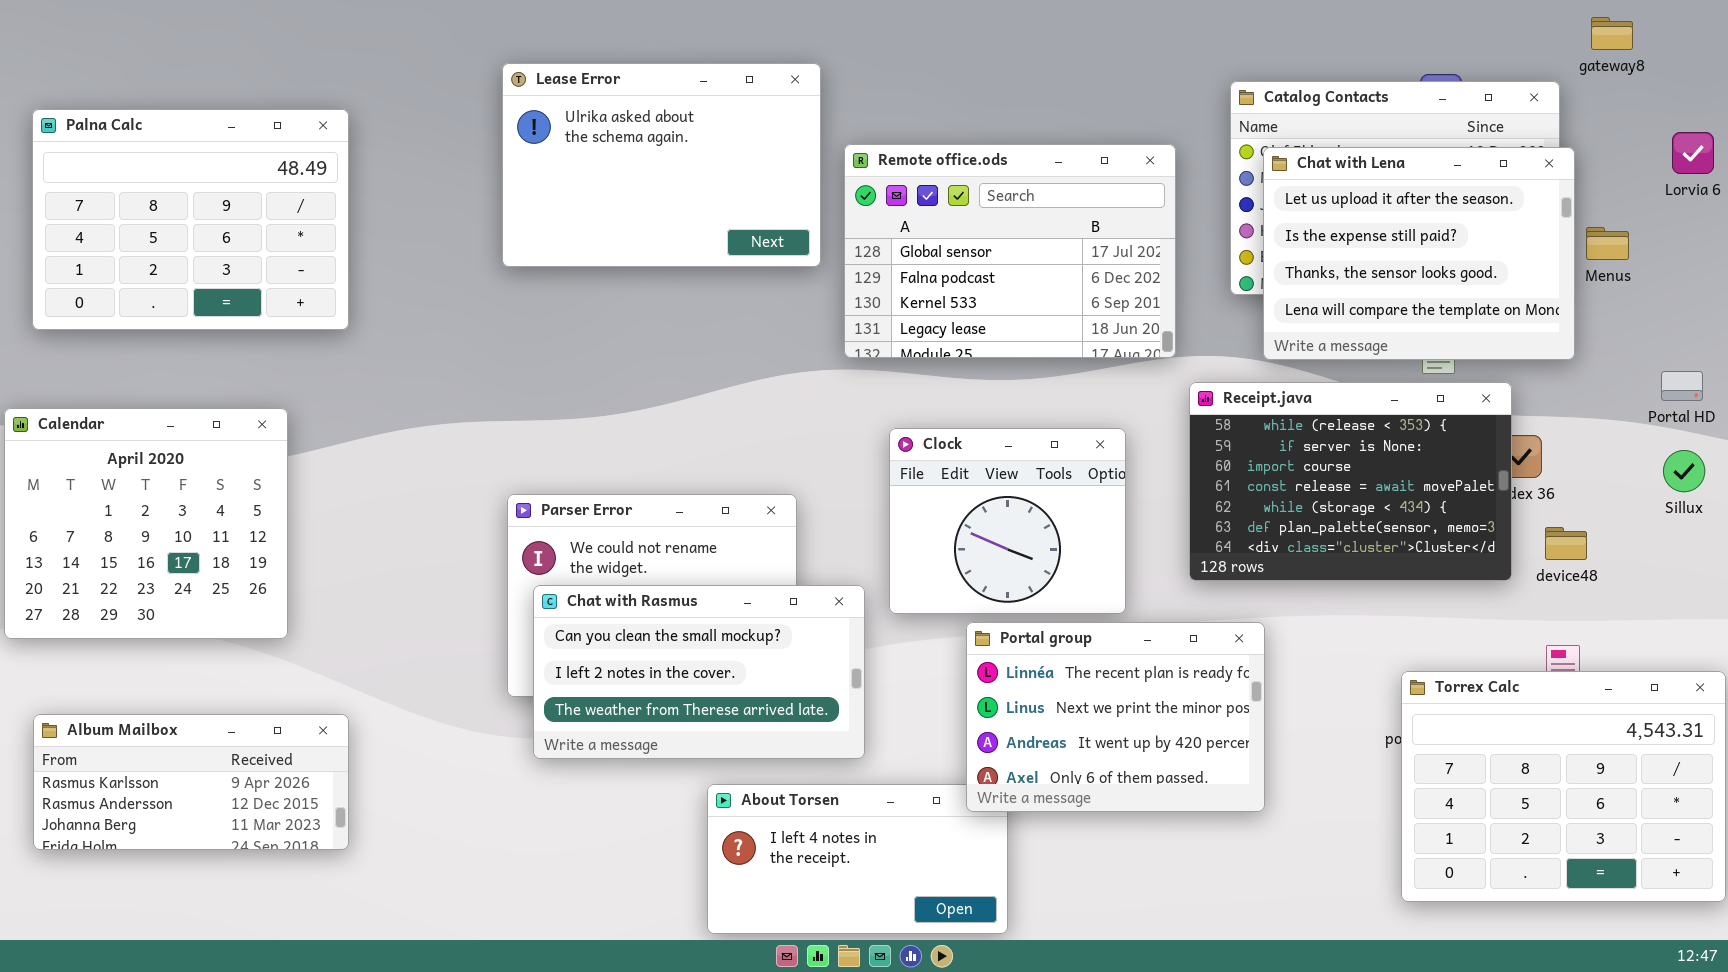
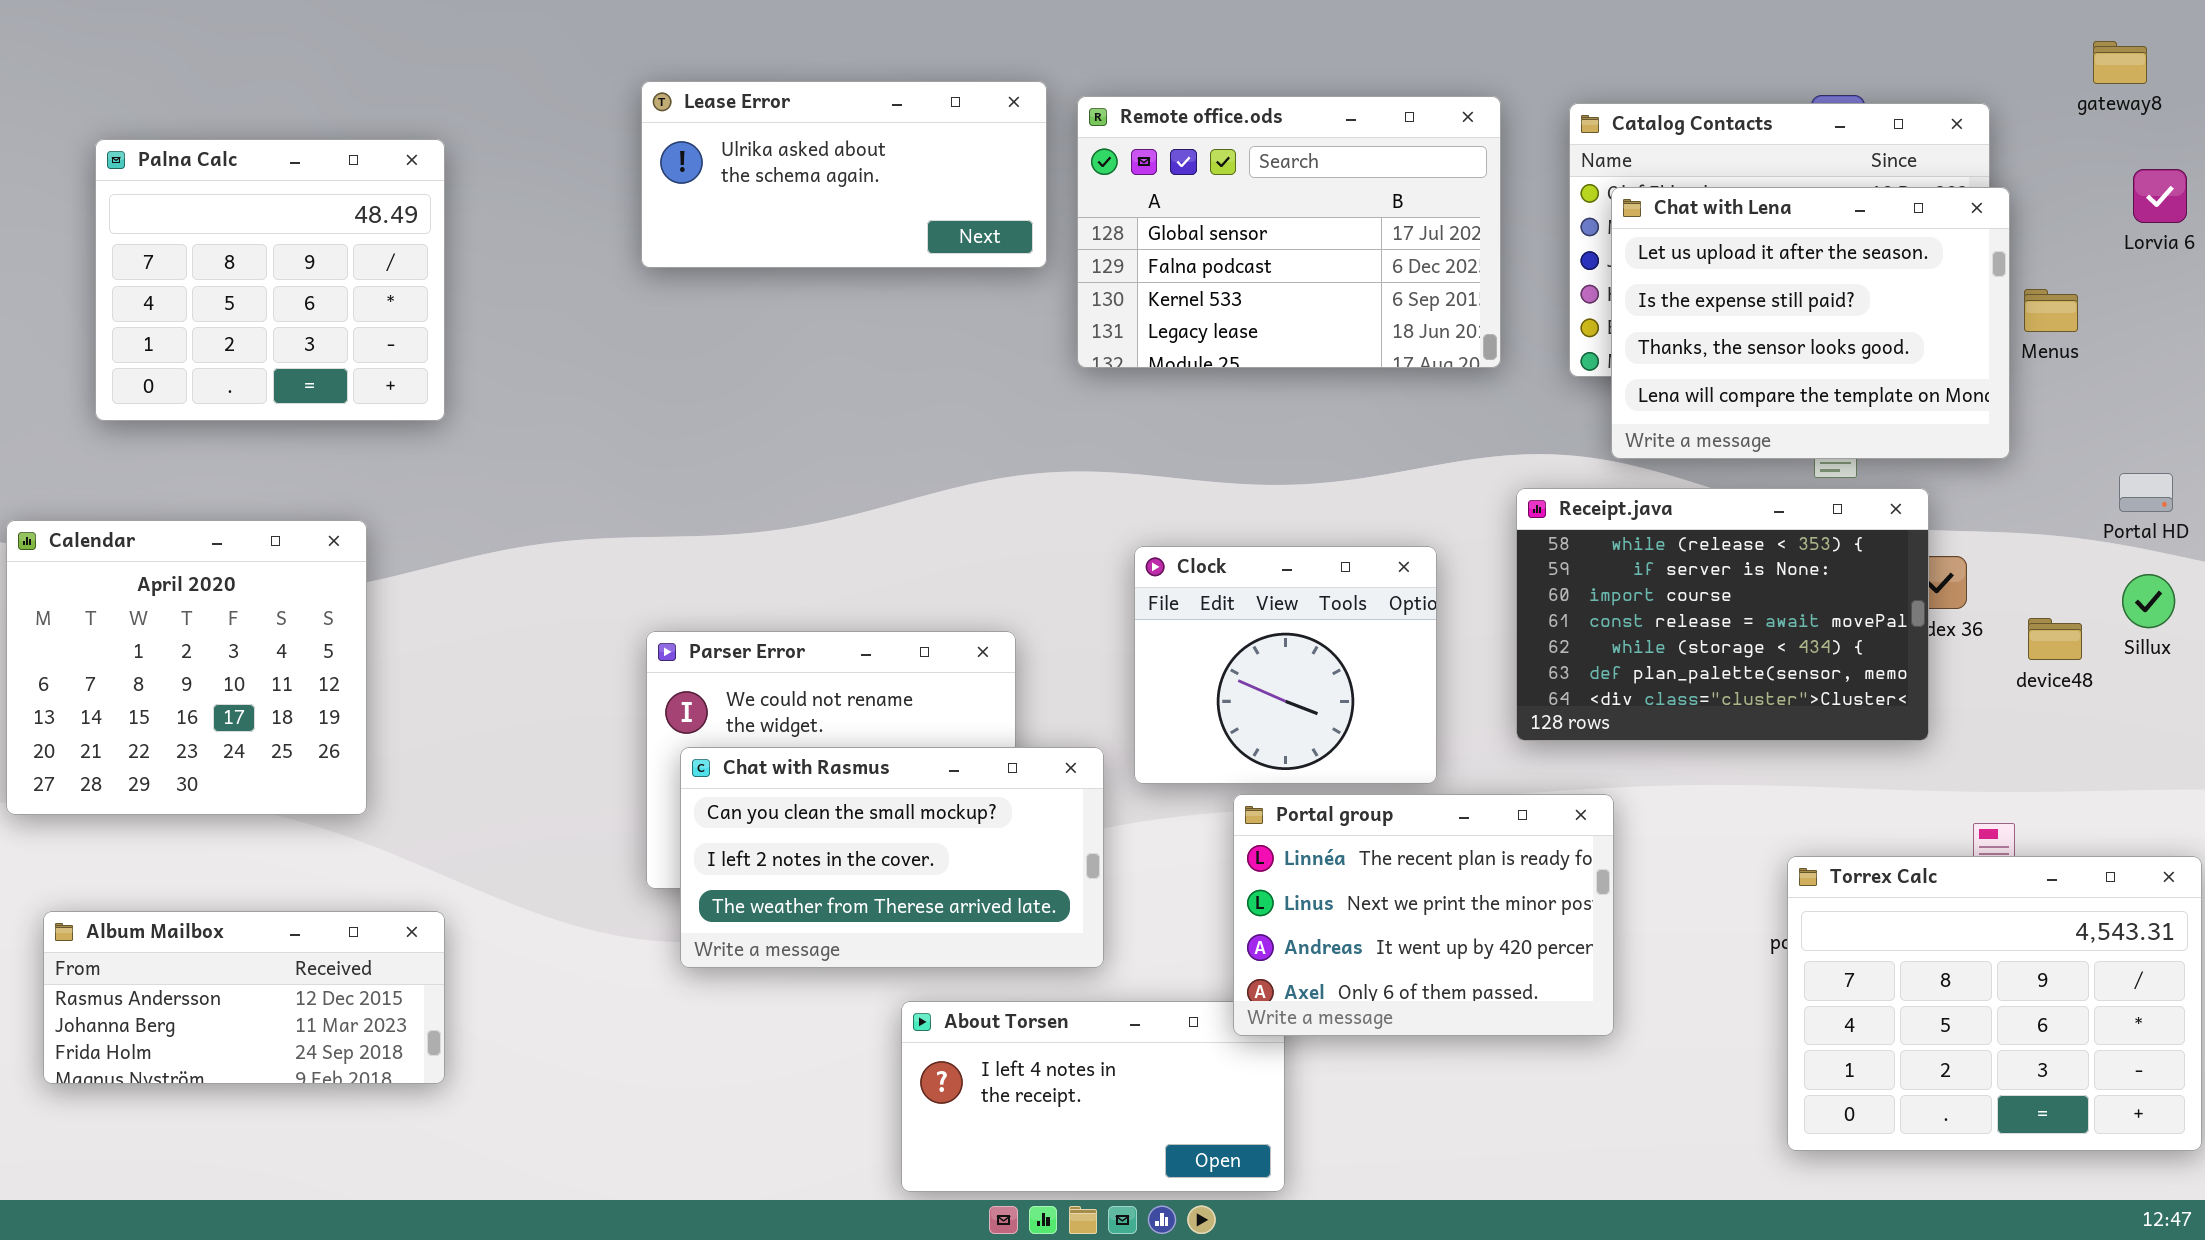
gateway8: [1591,17,1633,50] -> [2093,41,2147,84], moved
Lease Error: [502,63,821,267] -> [641,81,1047,268], resized
Palna Calc: [32,109,349,330] -> [95,139,445,421], resized
Remote office.ods: [844,144,1176,358] -> [1077,96,1501,368], moved
device48: [1545,527,1587,560] -> [2028,618,2082,660], moved
Album Mailbox: [33,714,349,850] -> [43,911,445,1084], scrolled down 1 row

